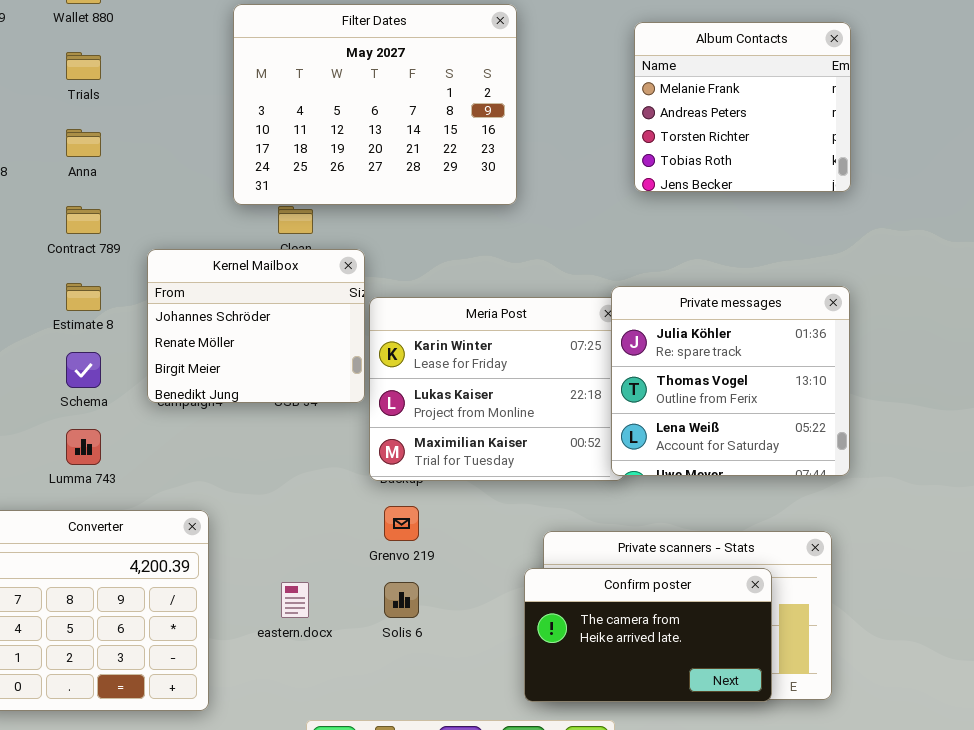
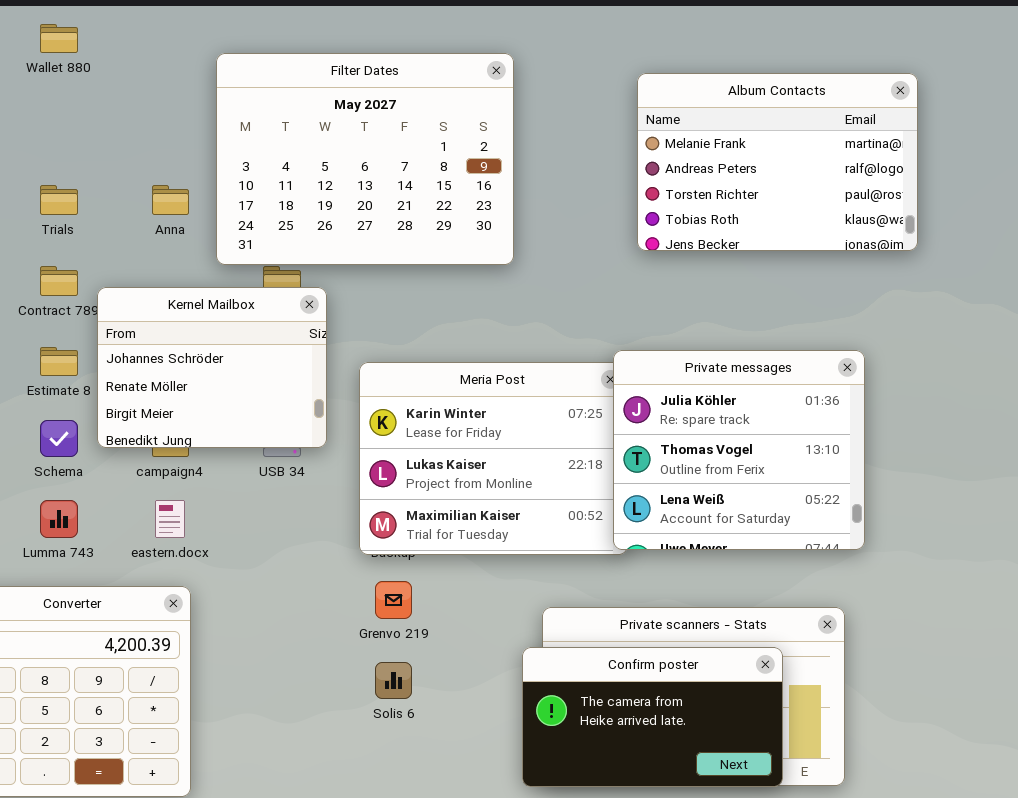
Album Contacts: [634,22,851,192] -> [637,73,918,251], resized
Trials: [66,52,101,80] -> [40,185,78,215], moved
Anna: [66,129,101,157] -> [152,185,189,215], moved
Kernel Mailbox: [147,249,365,403] -> [97,287,327,448], moved
eastern.docx: [281,582,309,618] -> [155,500,185,538], moved

